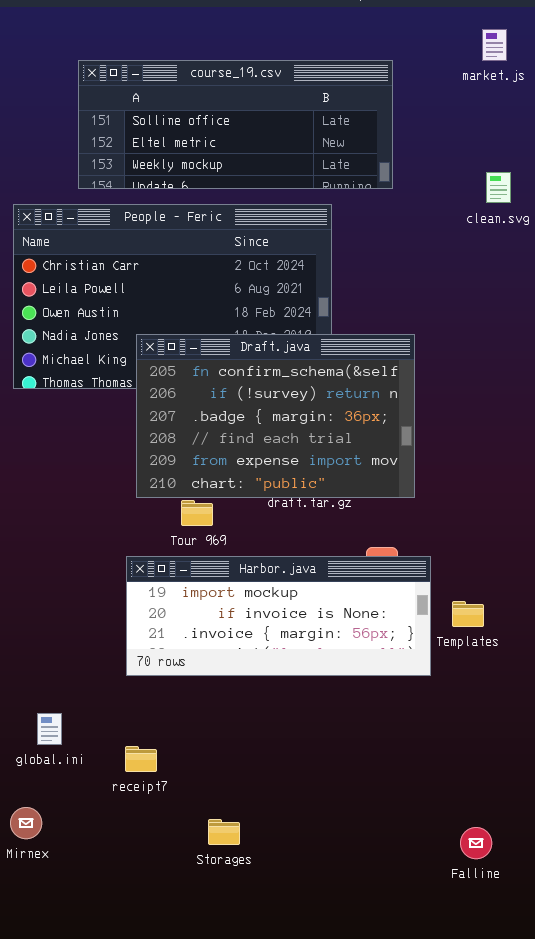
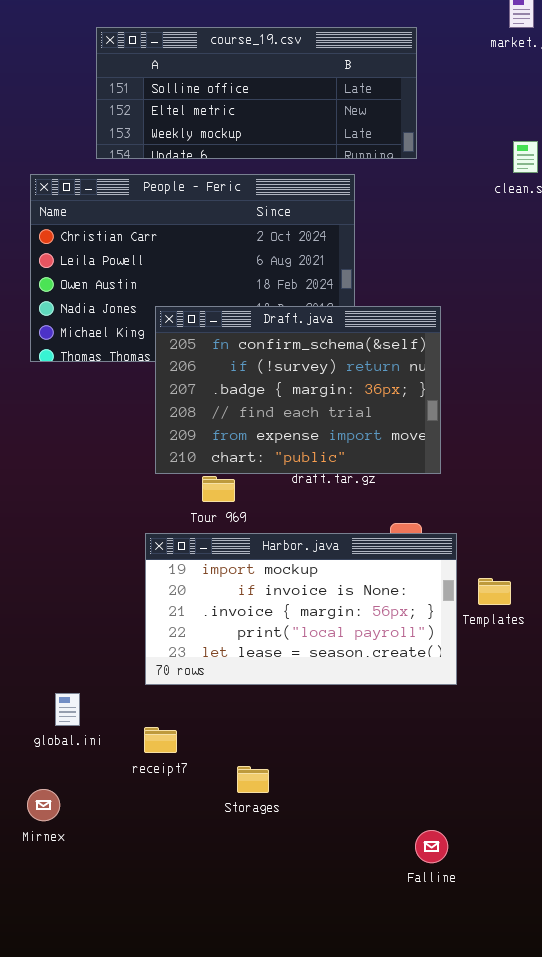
Harbor.java: [126,556,431,676] -> [145,533,457,685], resized
Storages: [208,819,240,845] -> [237,766,269,793], moved
Falline: [460,827,492,859] -> [415,830,448,863], moved

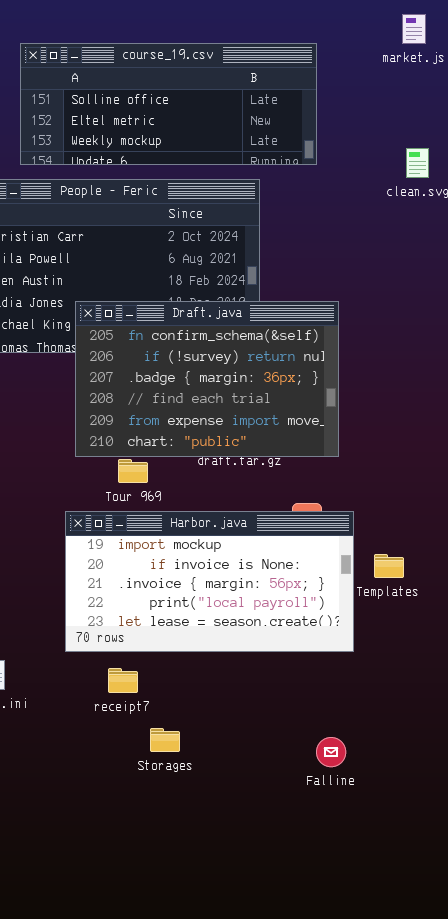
receipt7: [144,727,177,753] -> [108,668,138,693], moved
Falline: [415,830,448,863] -> [316,737,346,767], moved

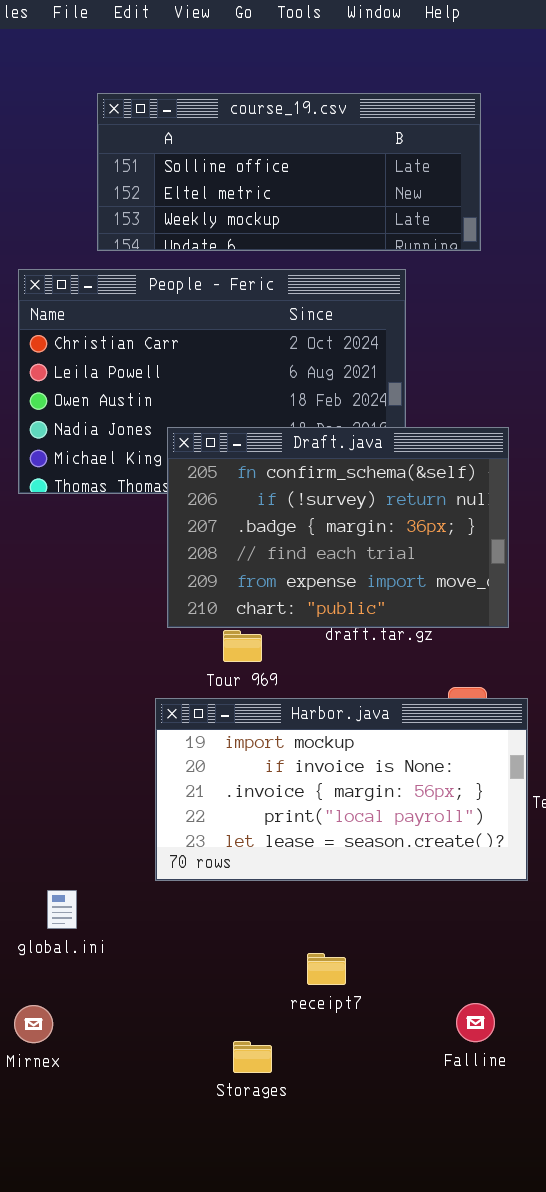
receipt7: [108,668,138,693] -> [307,953,346,985], moved
Storages: [150,728,180,752] -> [233,1041,272,1073], moved
Falline: [316,737,346,767] -> [456,1003,495,1042], moved

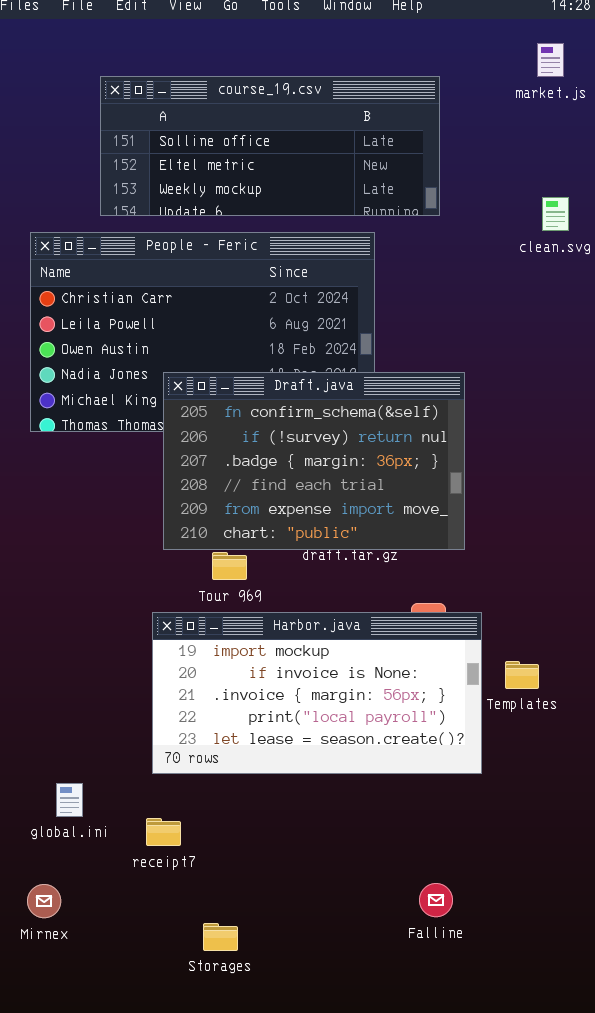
receipt7: [307,953,346,985] -> [146,818,181,846], moved
Storages: [233,1041,272,1073] -> [203,923,238,951], moved

